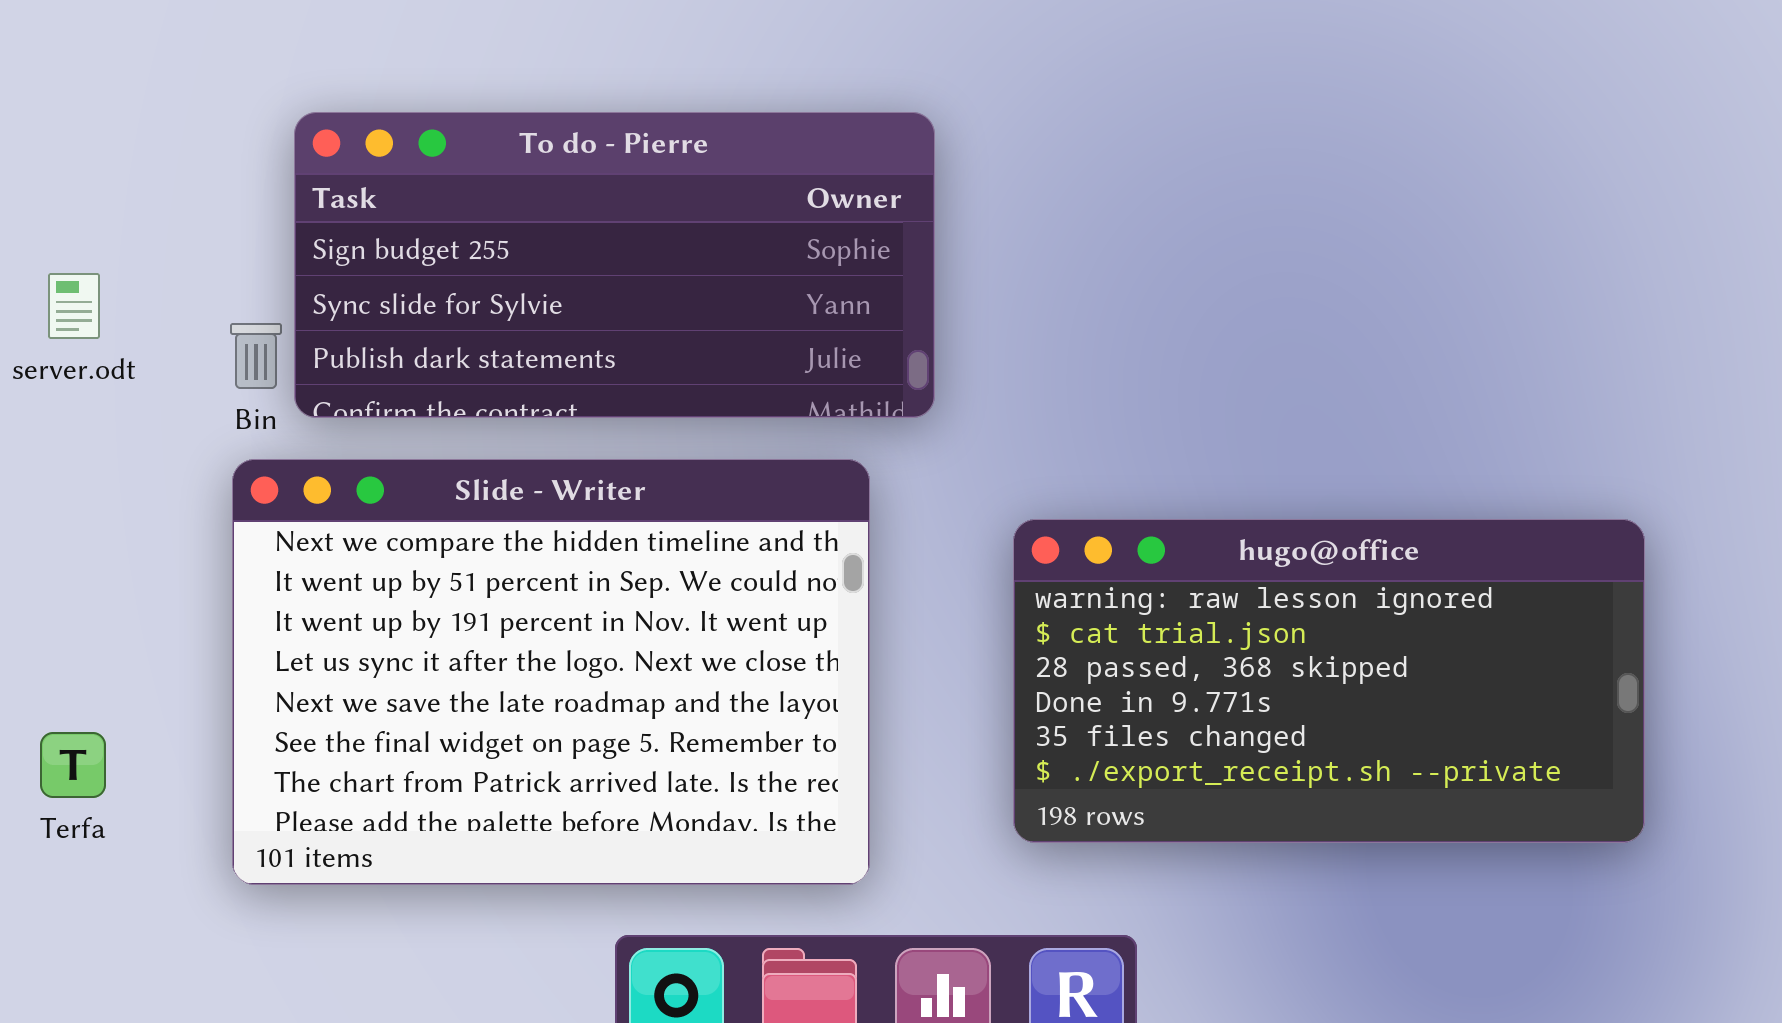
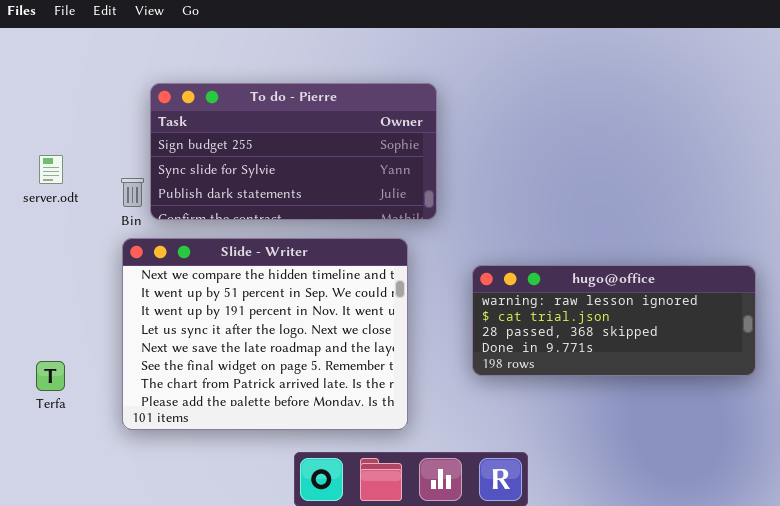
hugo@office: [1013,519,1645,843] -> [472,265,756,376], resized

